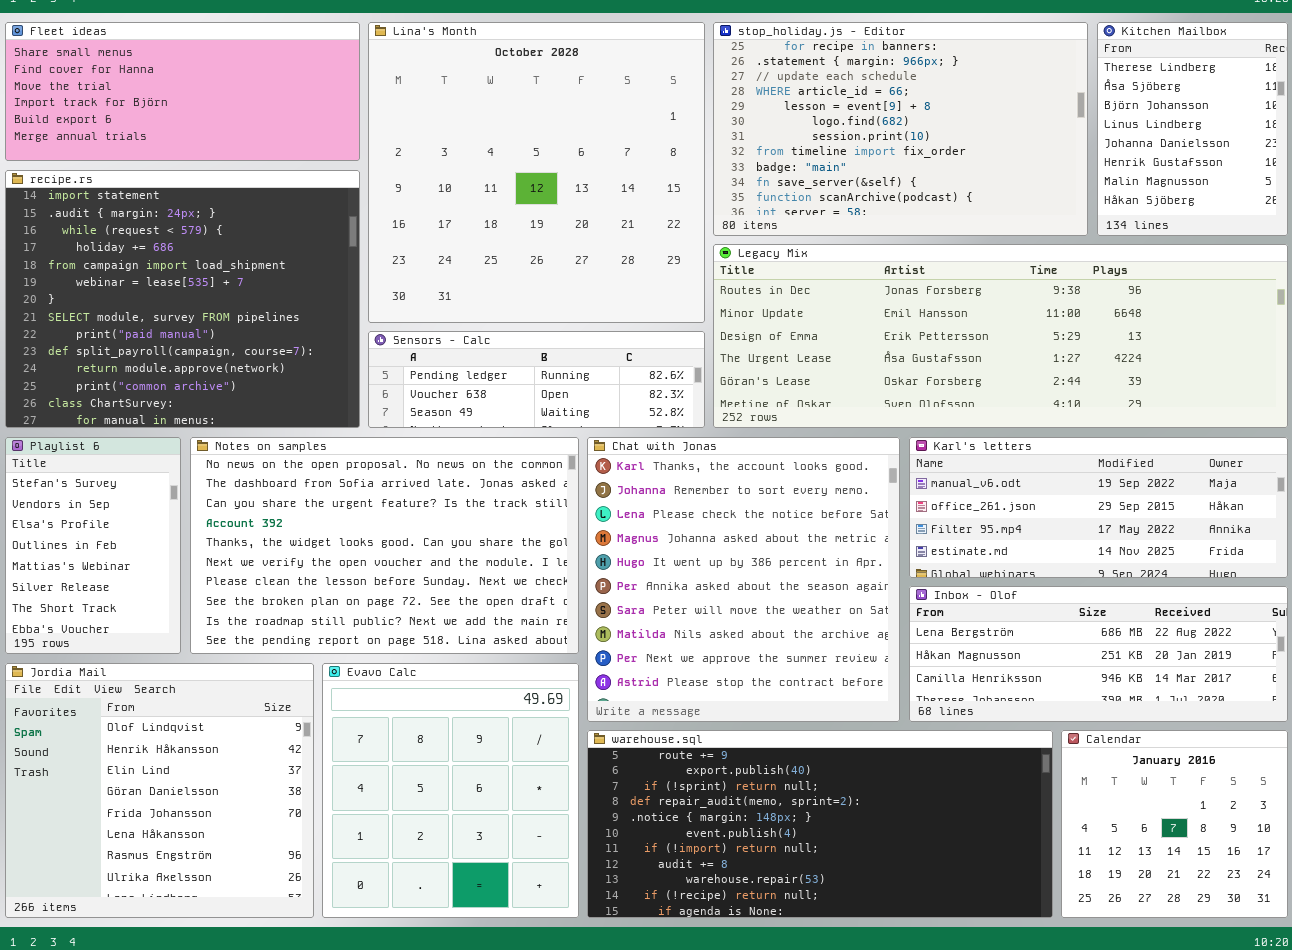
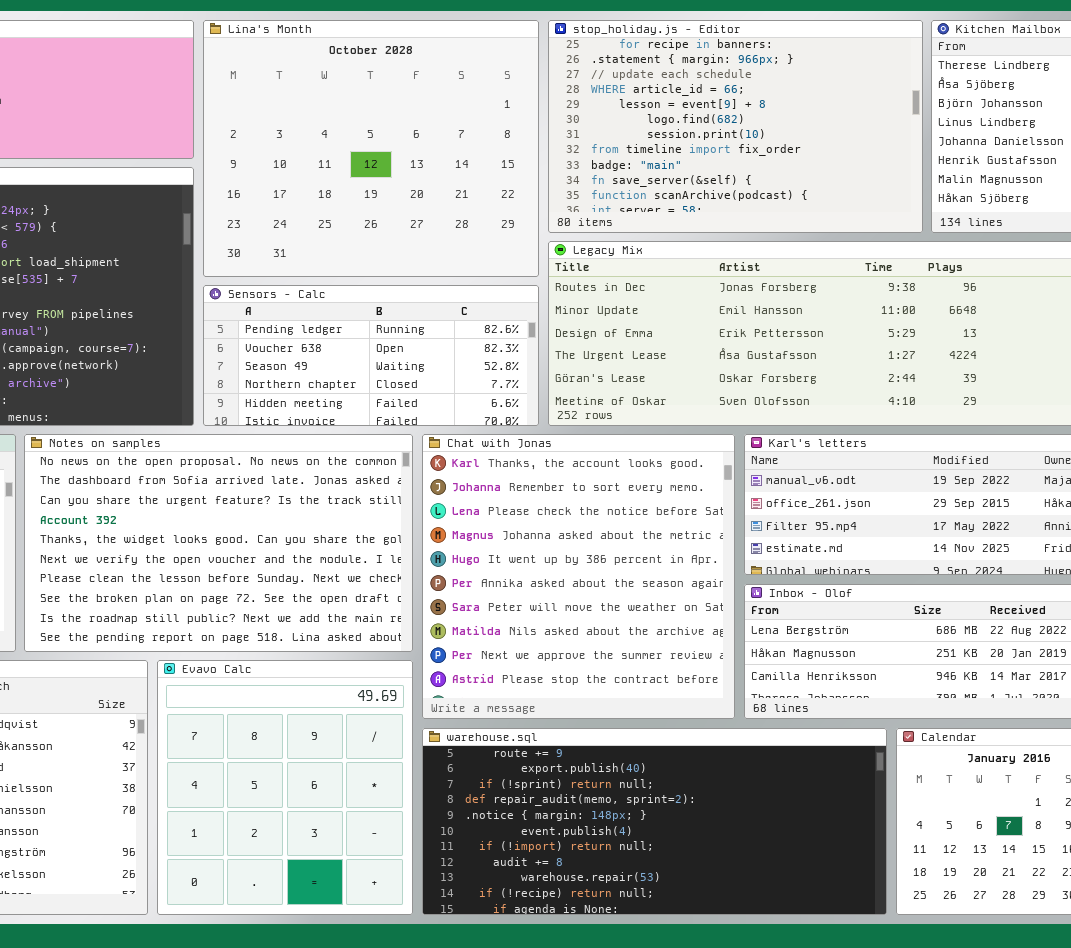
Lina's Month: [368,22,705,323] -> [203,20,539,277], resized
Sensors - Calc: [368,331,705,428] -> [203,285,539,426], resized

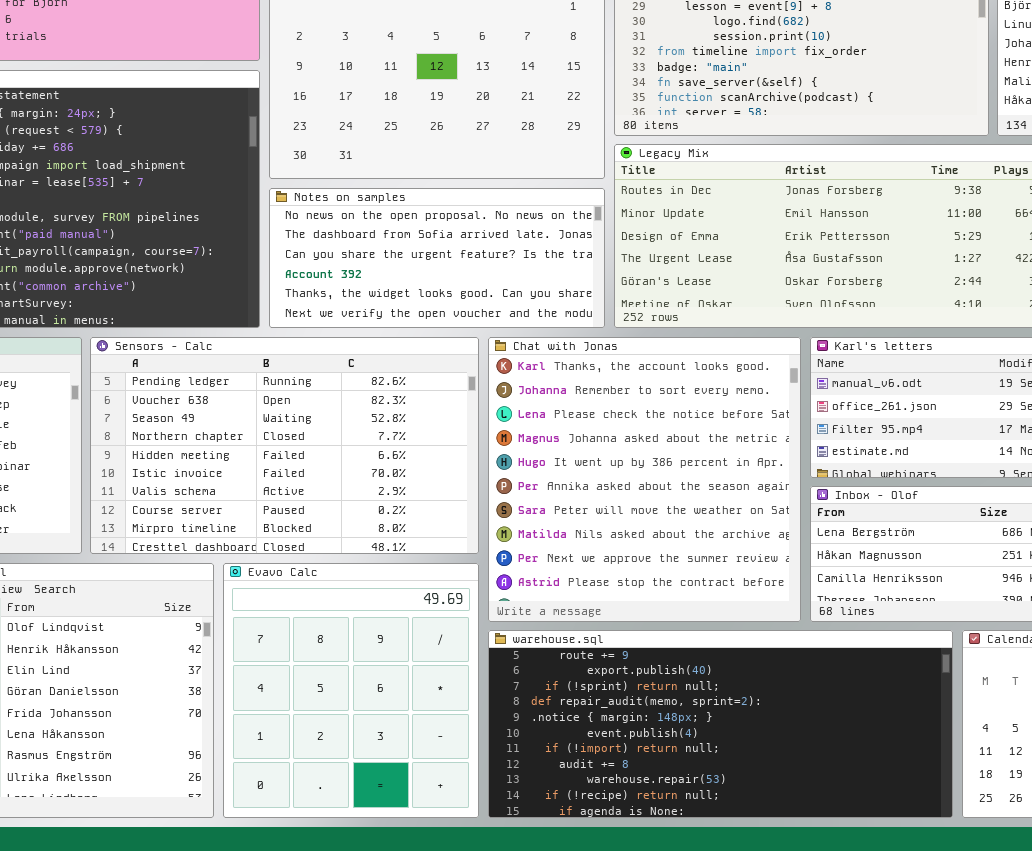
Sensors - Calc: [203,285,539,426] -> [90,337,479,554], moved, resized
Notes on samples: [24,434,413,652] -> [269,188,605,328], moved, resized

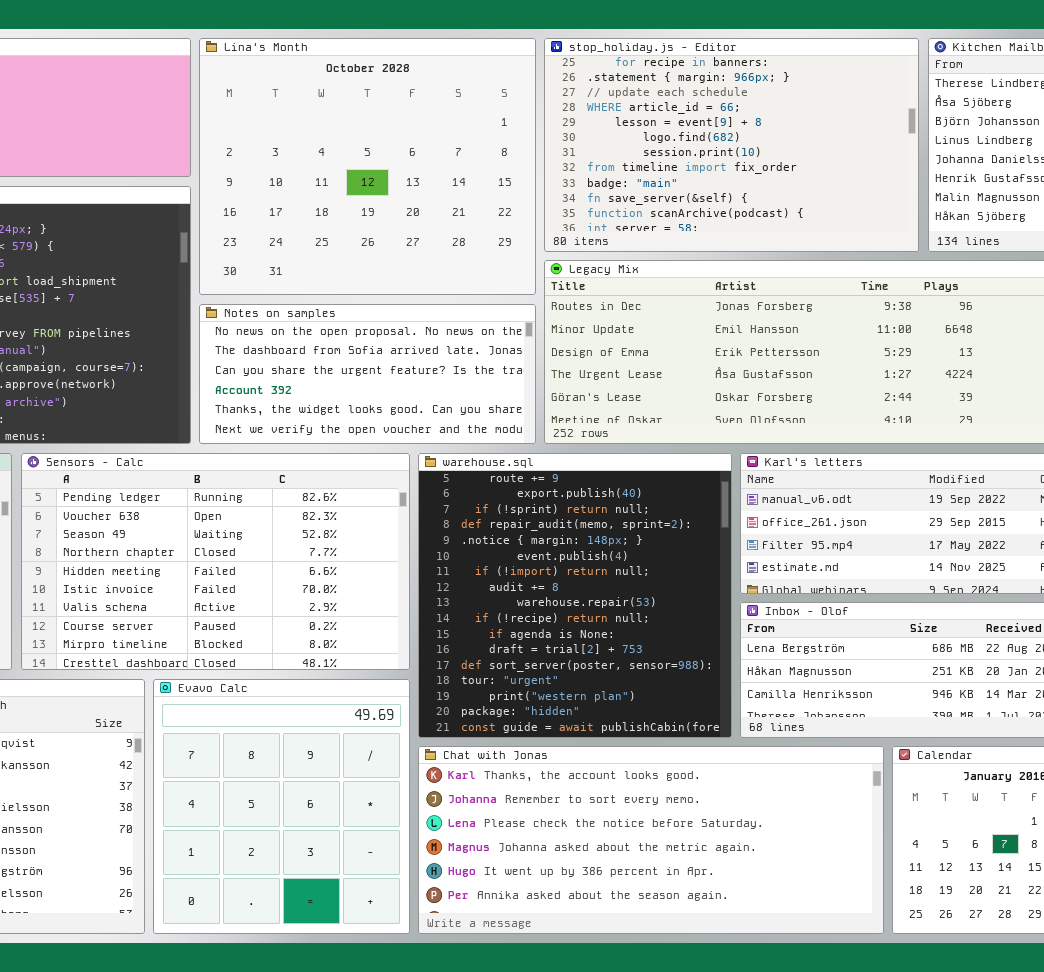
Chat with Jonas: [488,337,801,622] -> [418,746,884,934], moved, resized
warehouse.sql: [488,630,953,818] -> [418,453,732,738], moved, resized

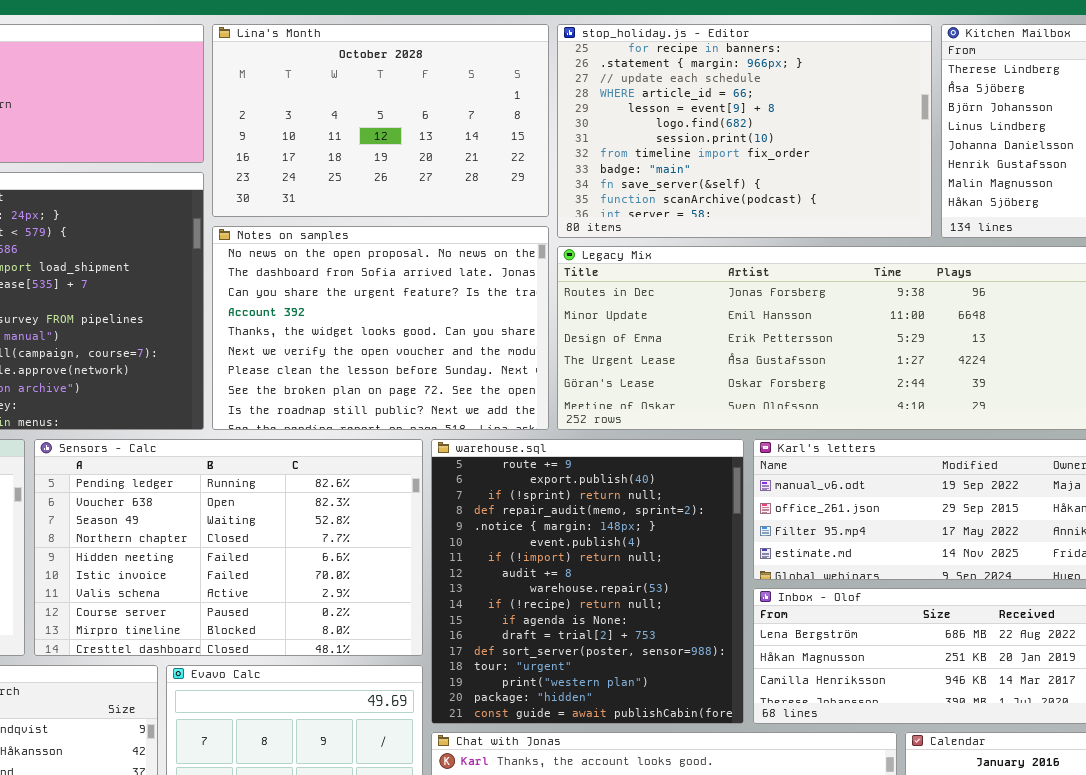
Lina's Month: [199,38,536,295] -> [212,24,549,217], resized
Notes on samples: [199,304,536,444] -> [212,226,549,430], resized

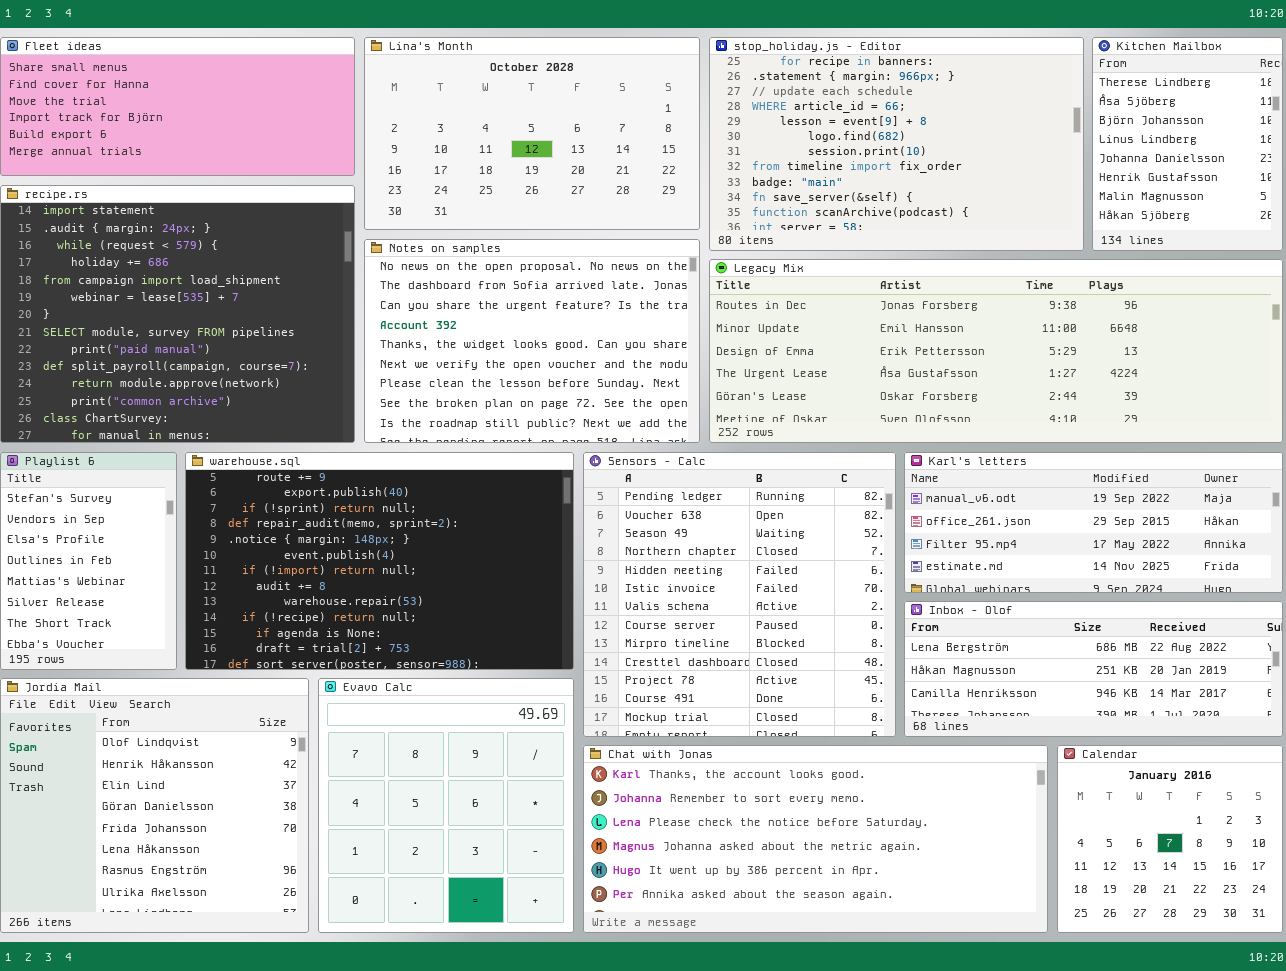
Sensors - Calc: [34,439,423,656] -> [583,452,896,737], moved, resized
warehouse.sql: [431,439,744,724] -> [185,452,574,670], moved, resized

